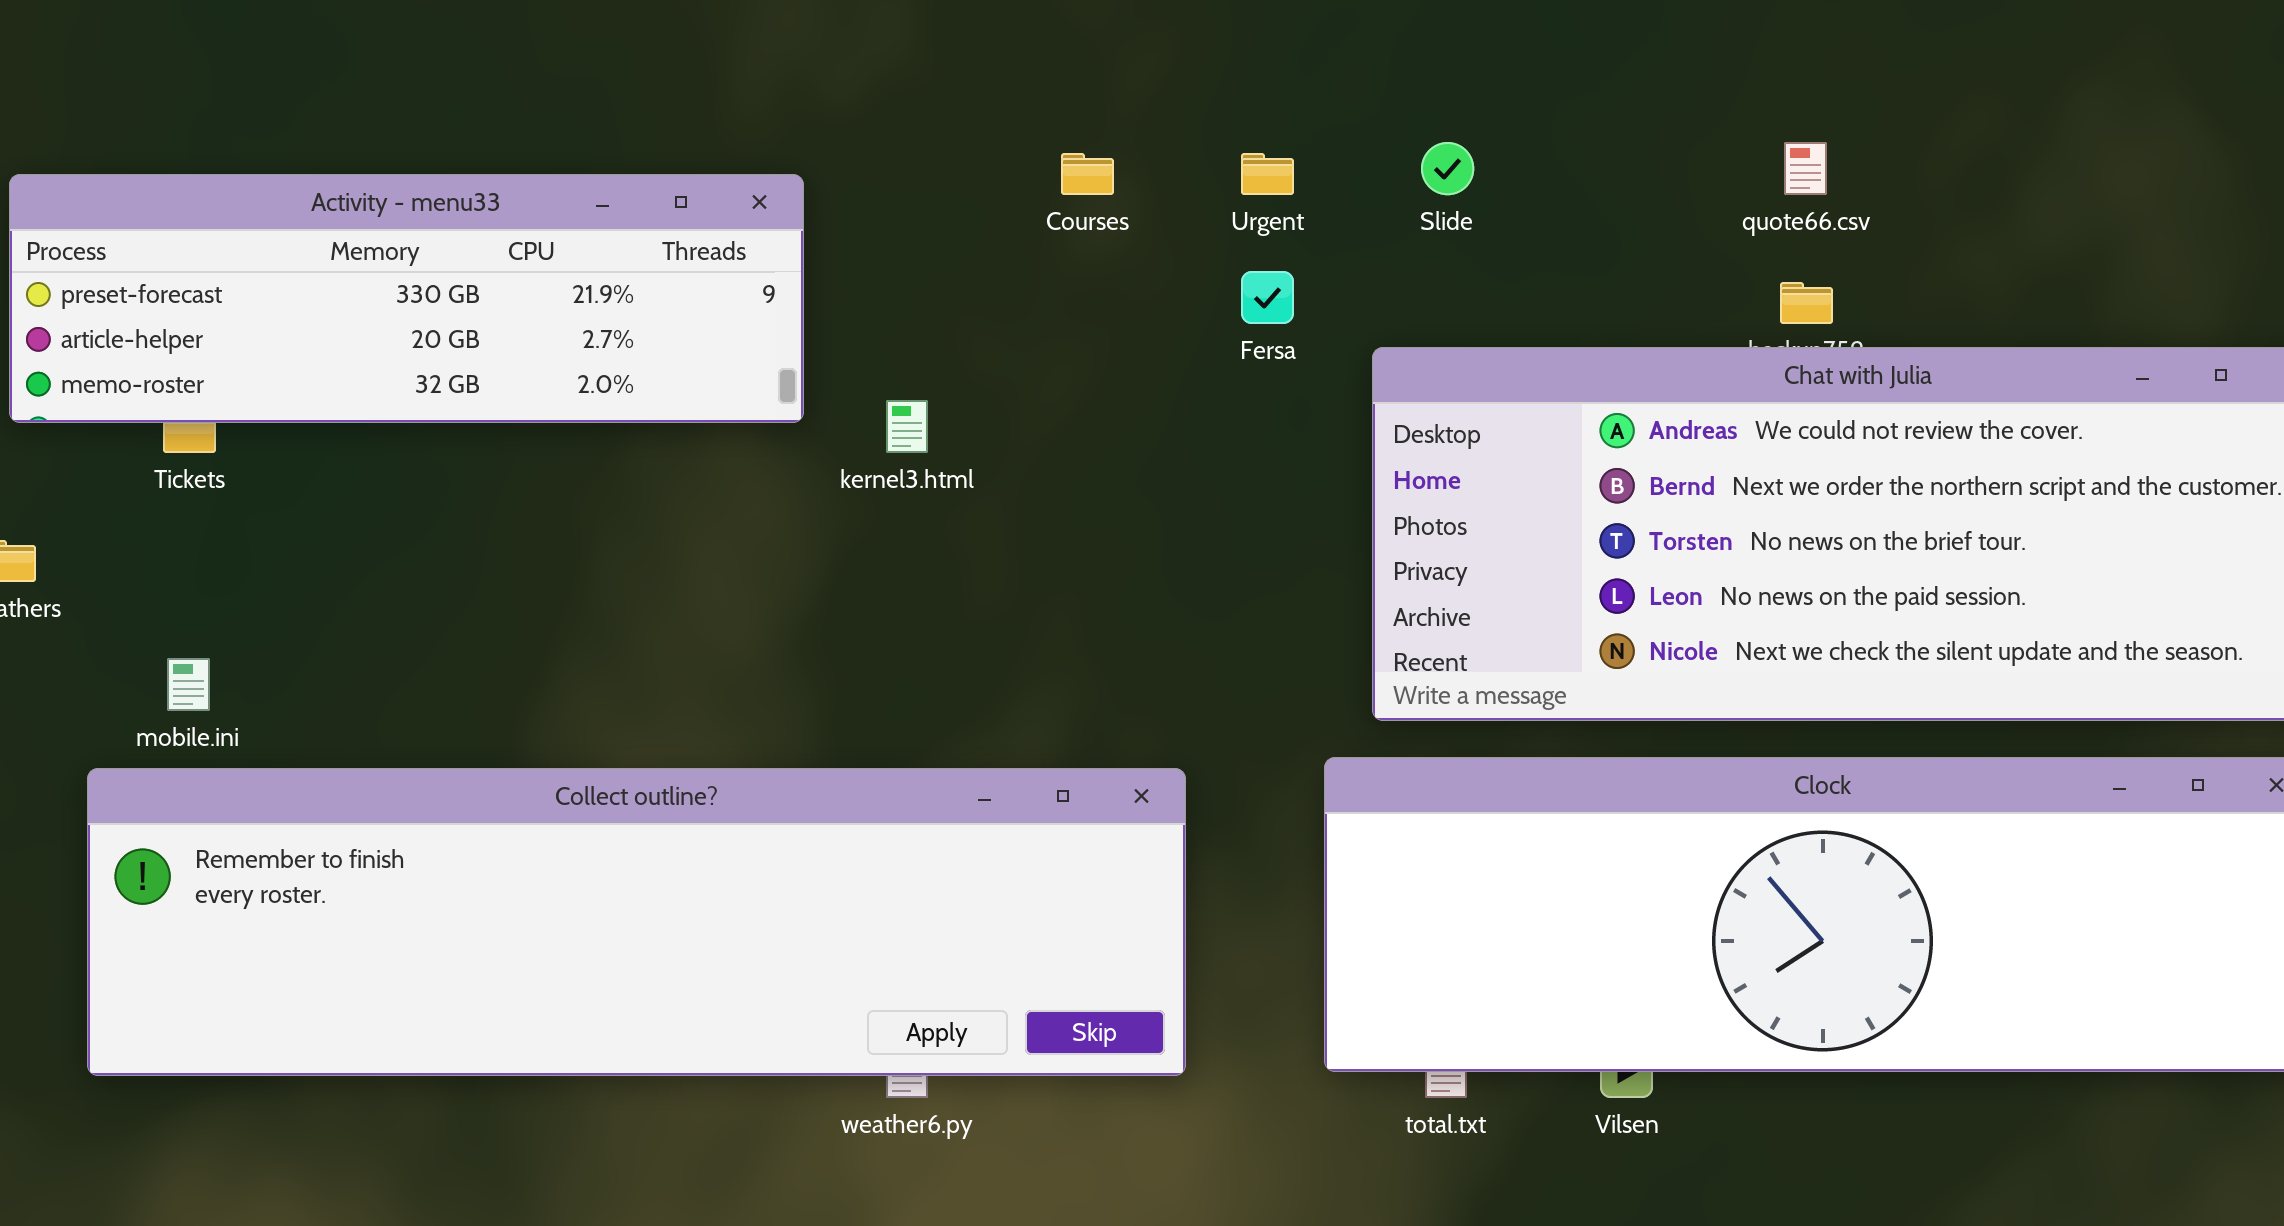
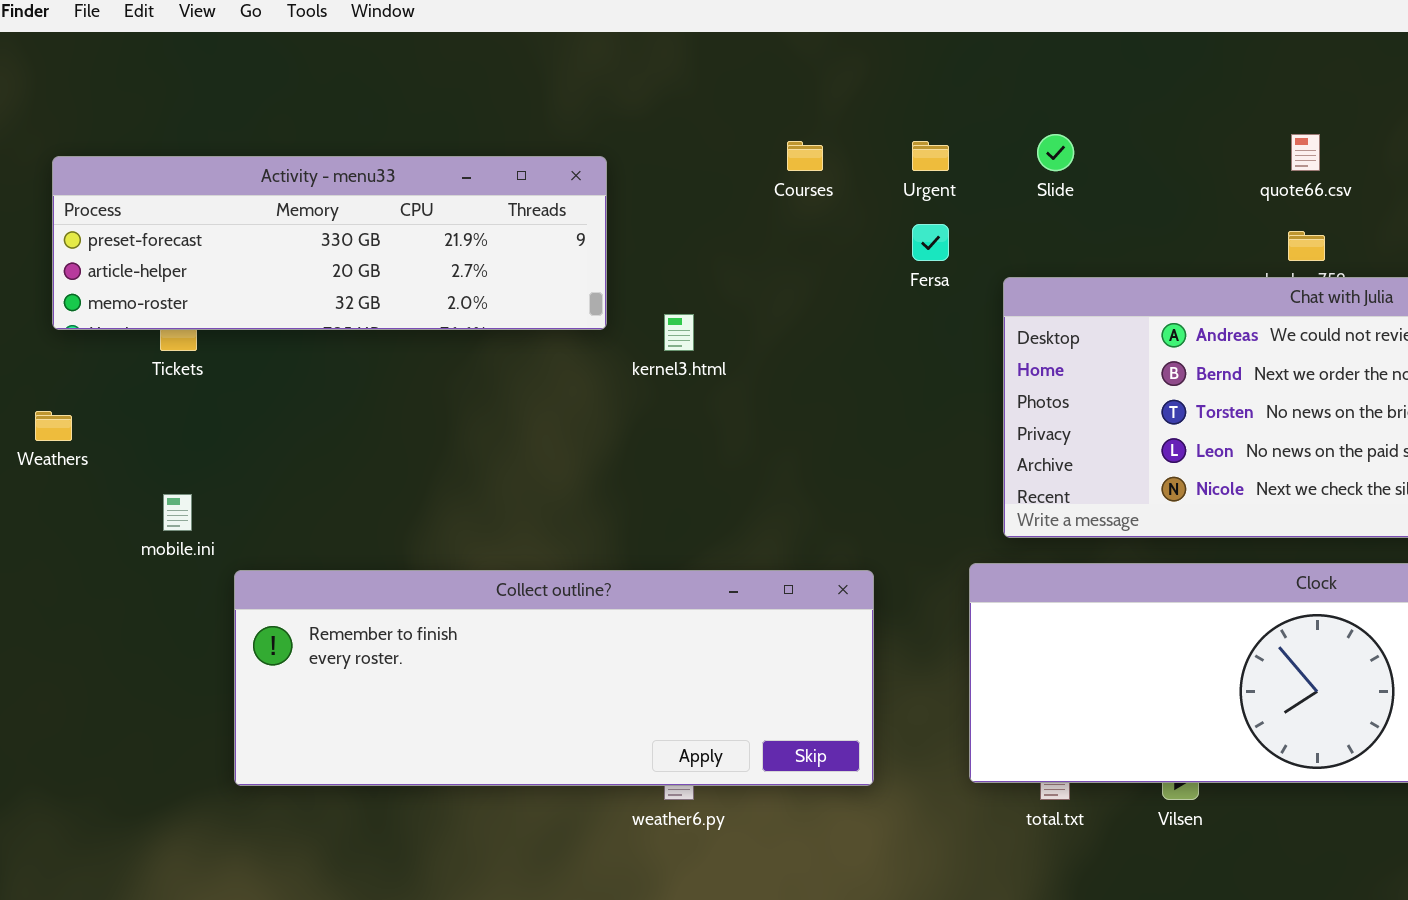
Collect outline?: [87,768,1186,1076] -> [234,570,874,786], resized

